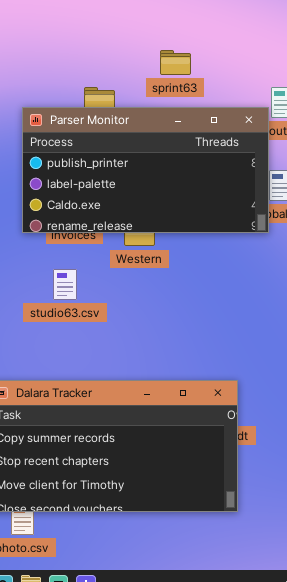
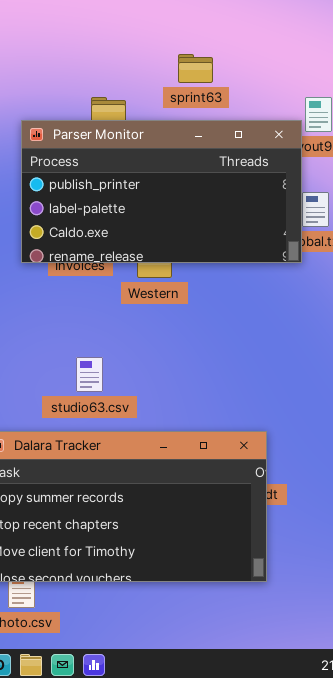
studio63.csv: [53,269,77,300] -> [76,357,103,392], moved

